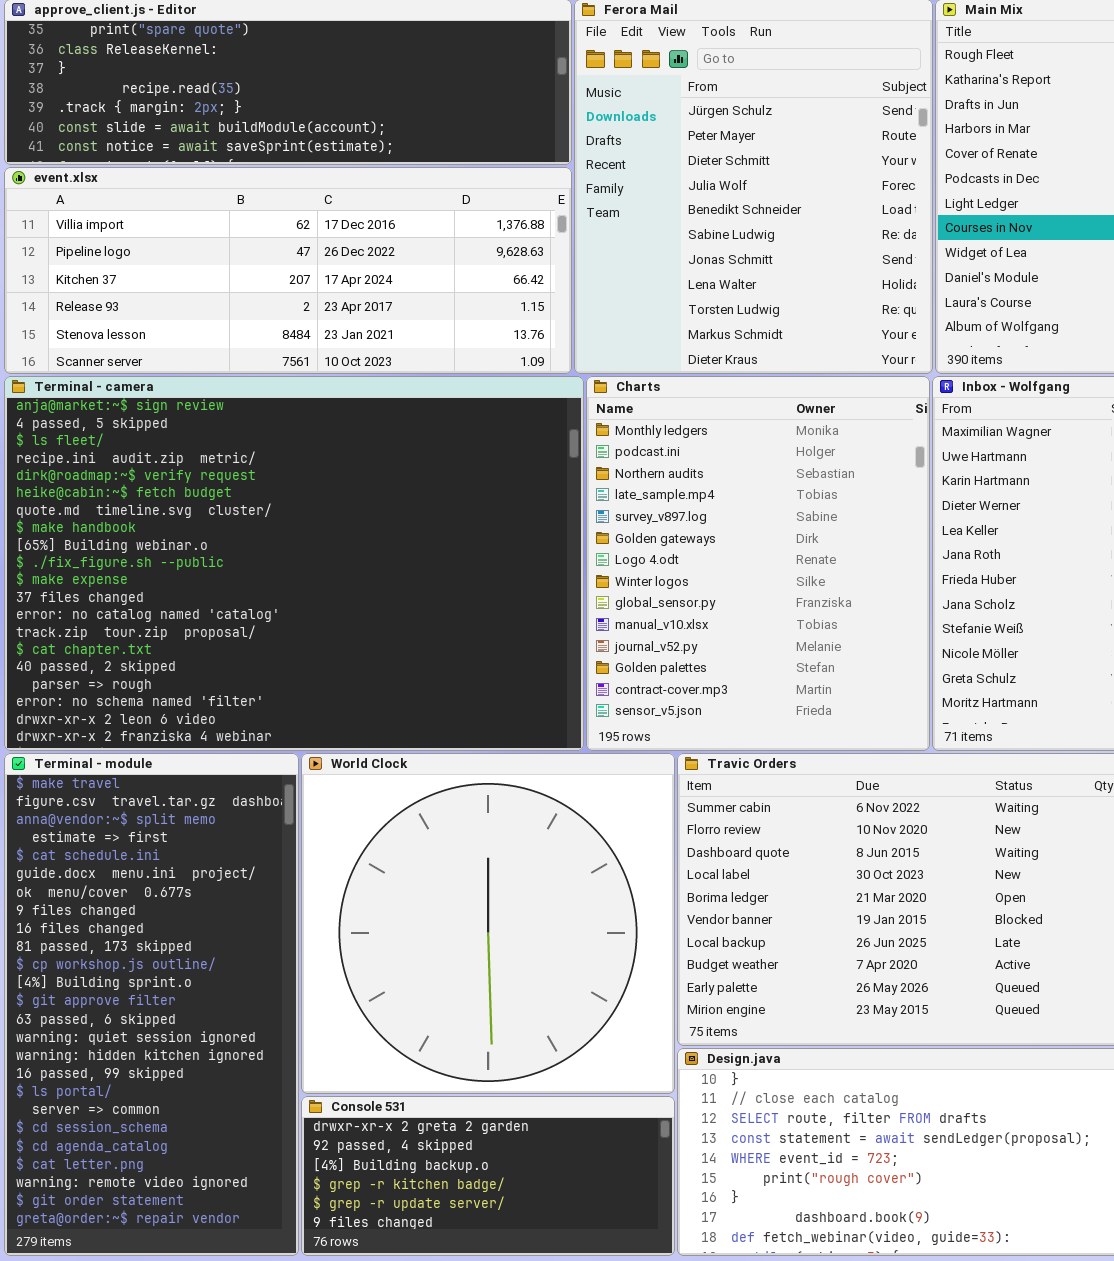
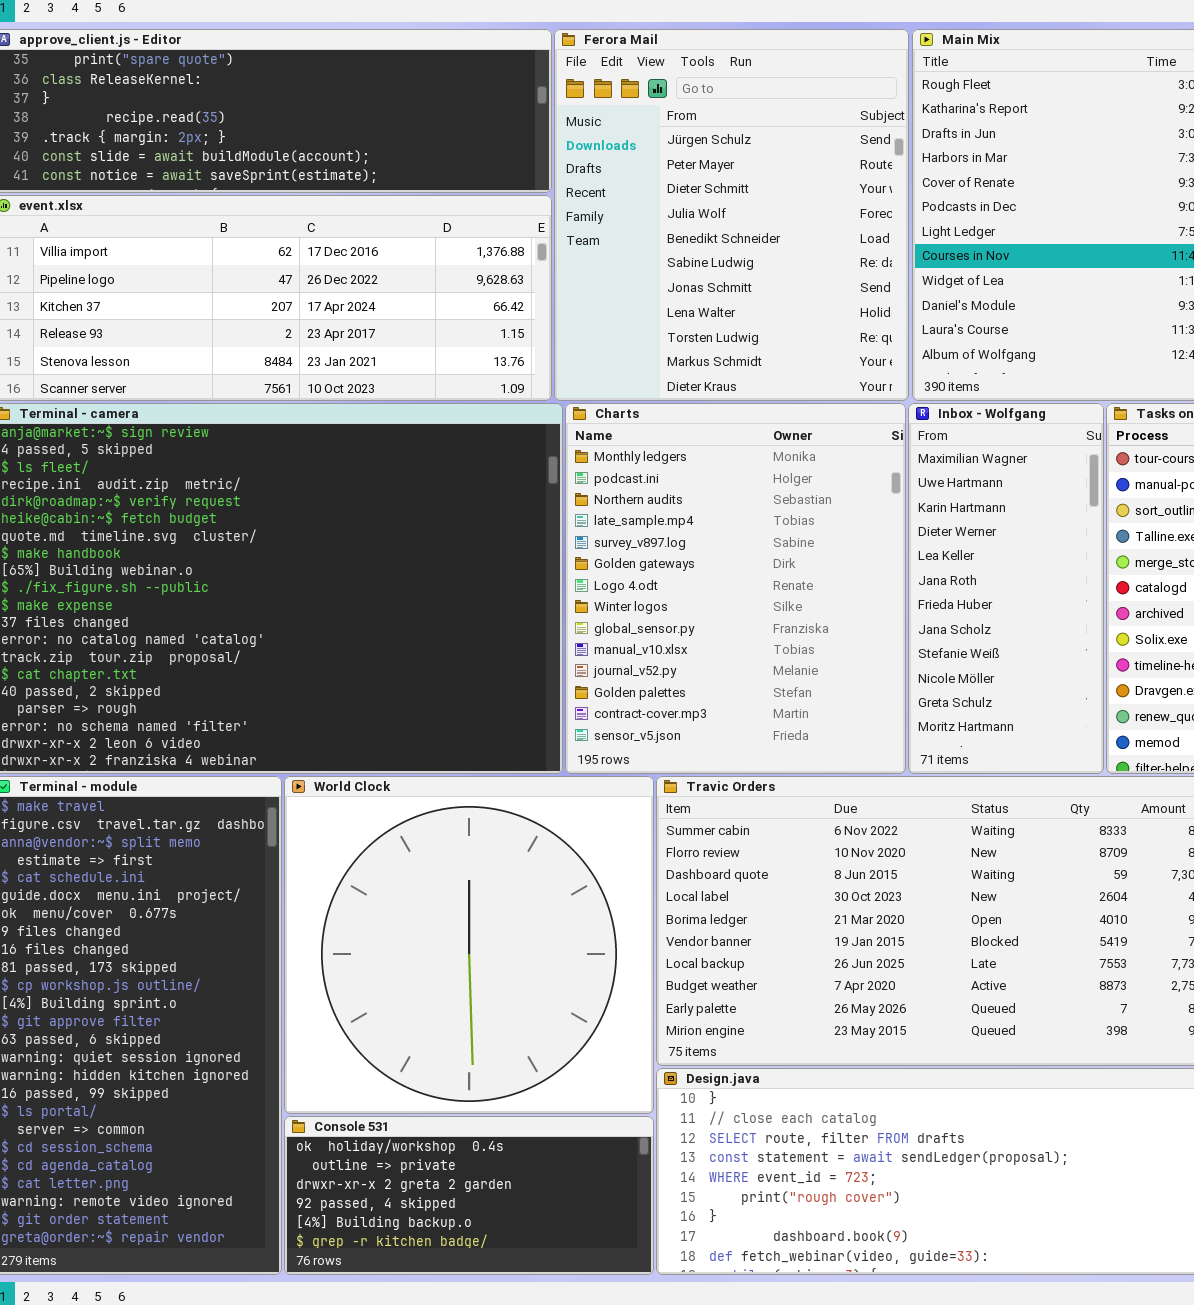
Console 531: [301,1096,675,1256] -> [284,1116,654,1275], scrolled up 2 rows

